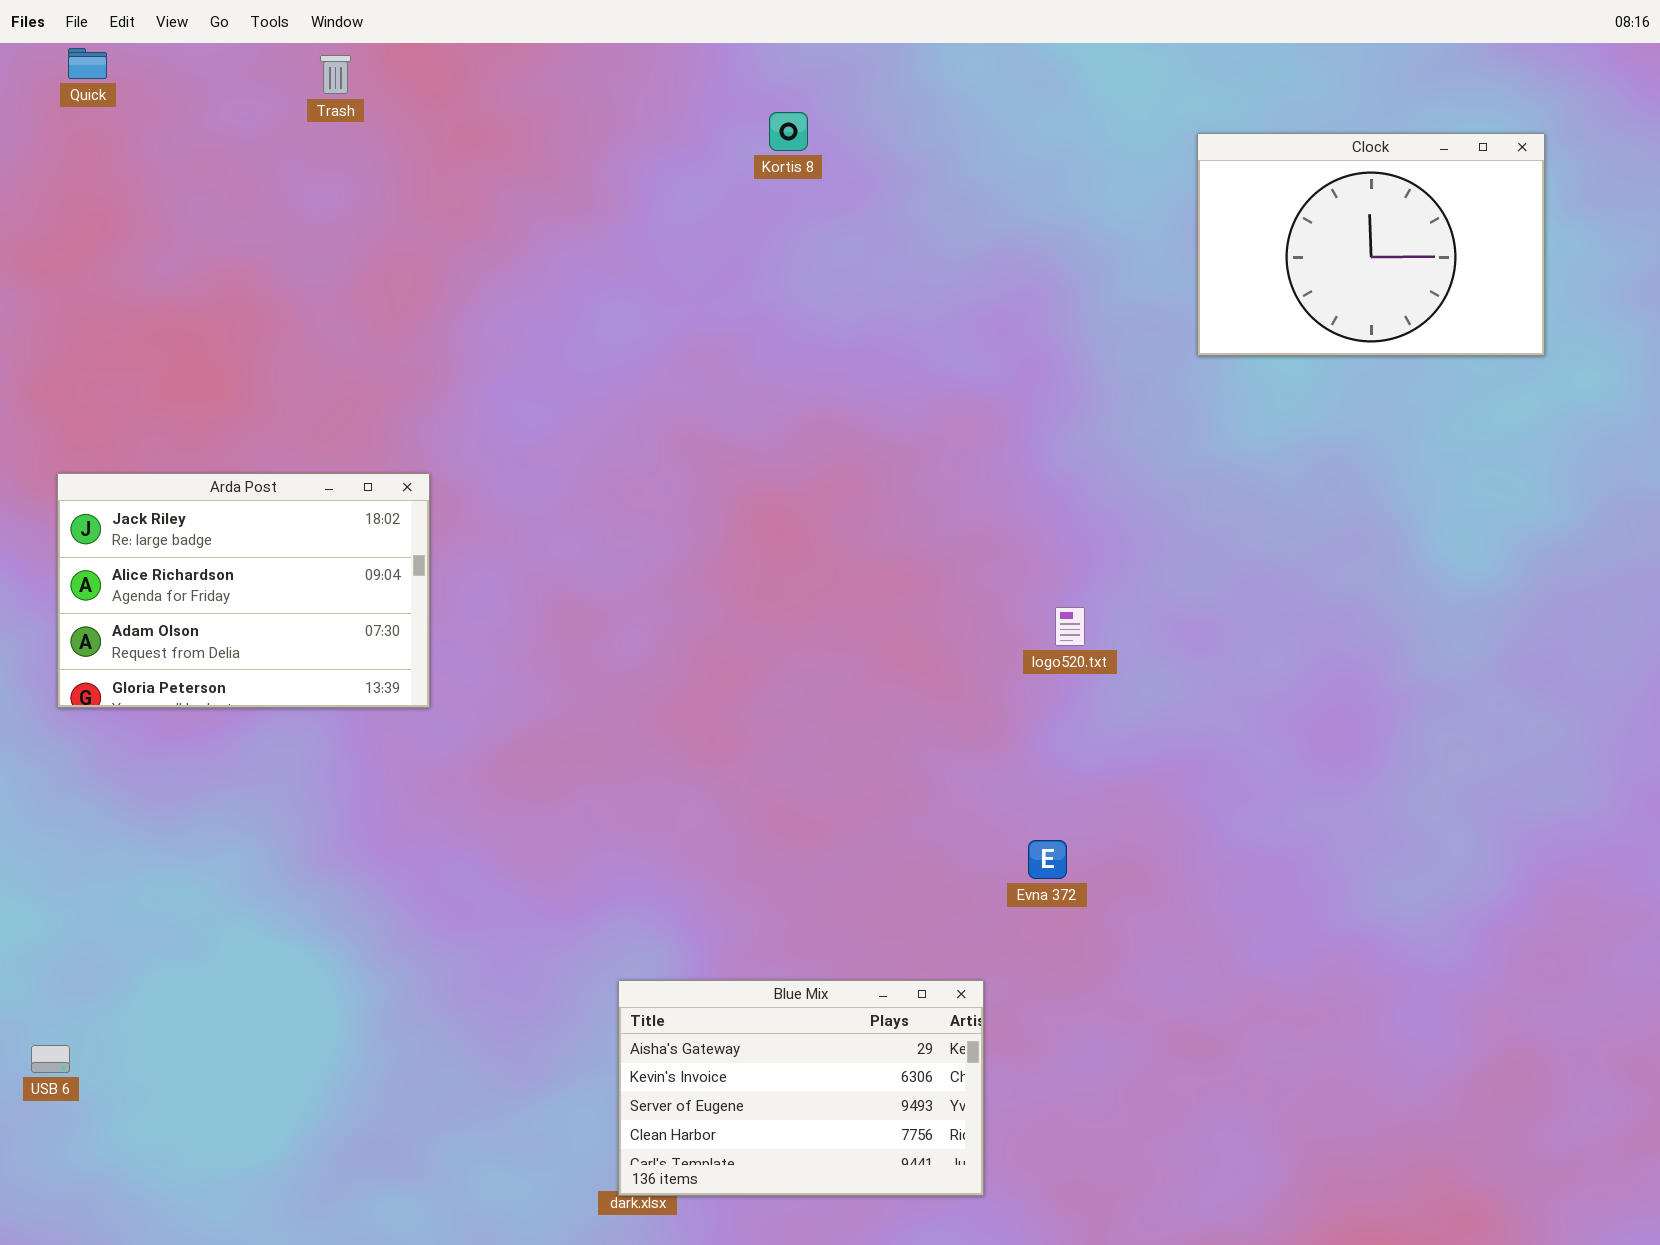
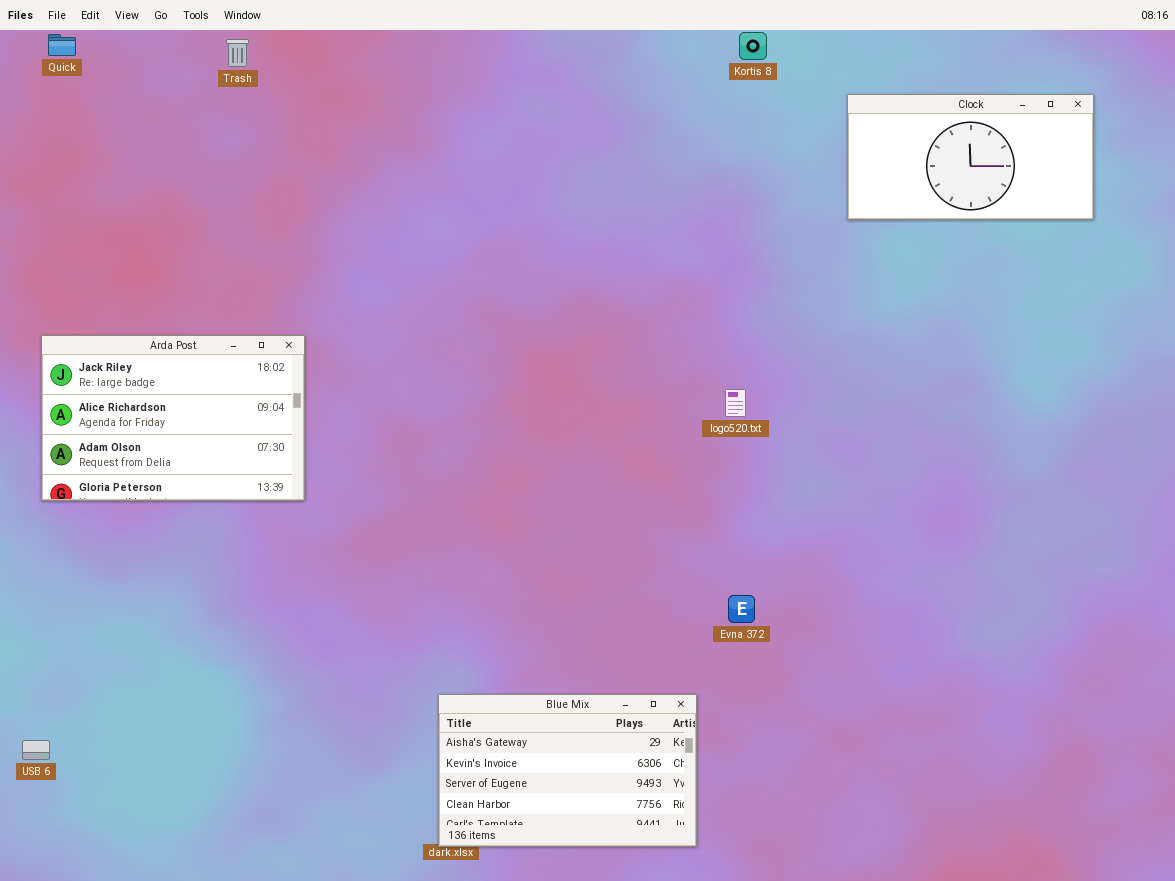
Kortis 8: [769,112,808,151] -> [739,32,767,60], moved
Clock: [1197,133,1545,356] -> [847,94,1094,220], resized
logo520.txt: [1055,607,1085,646] -> [725,389,746,417], moved

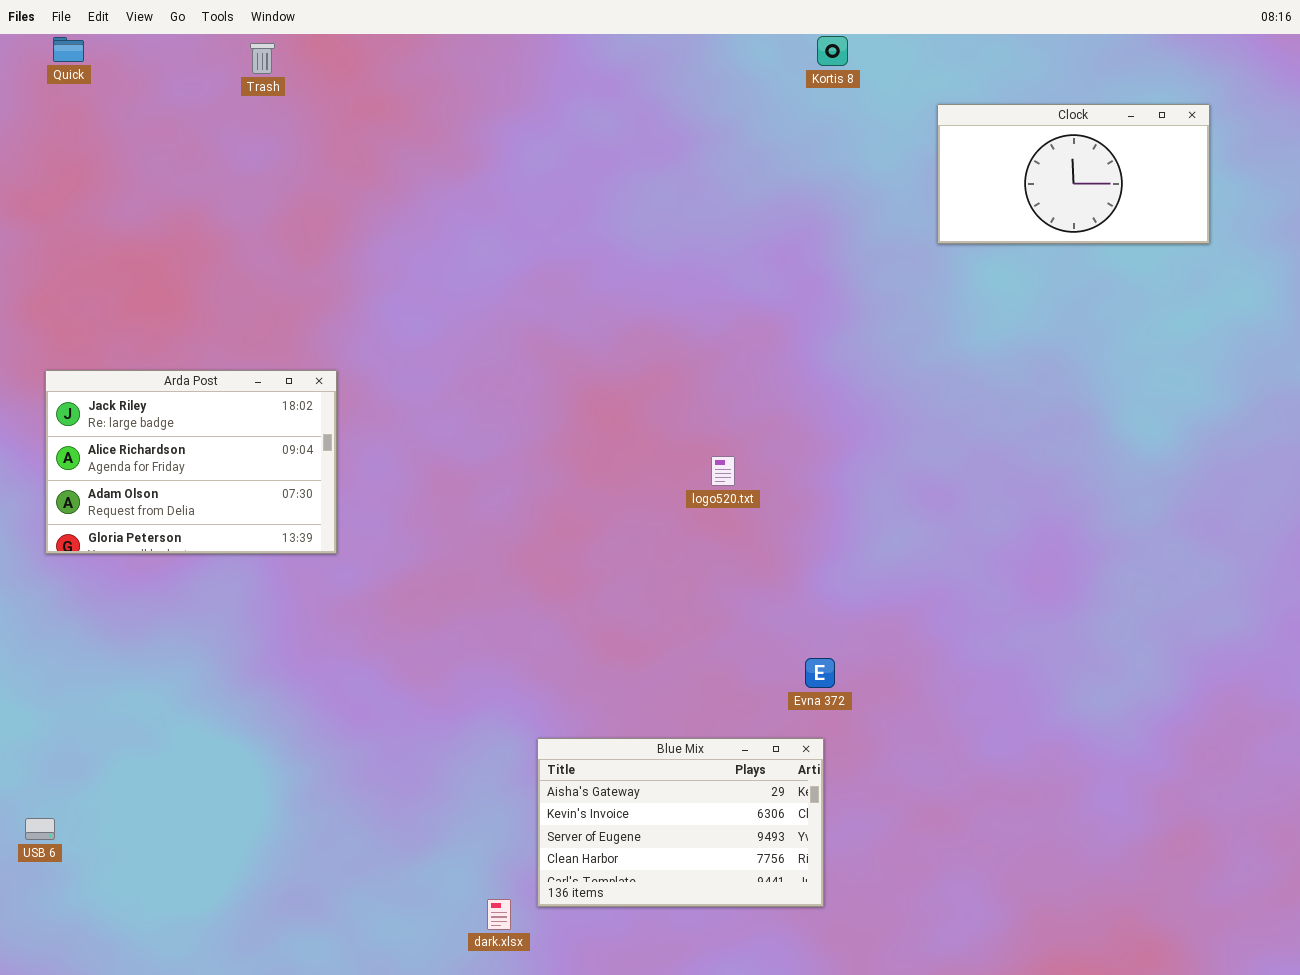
logo520.txt: [725,389,746,417] -> [711,456,735,486], moved
Blue Mix: [438,694,697,847] -> [537,738,824,907], moved

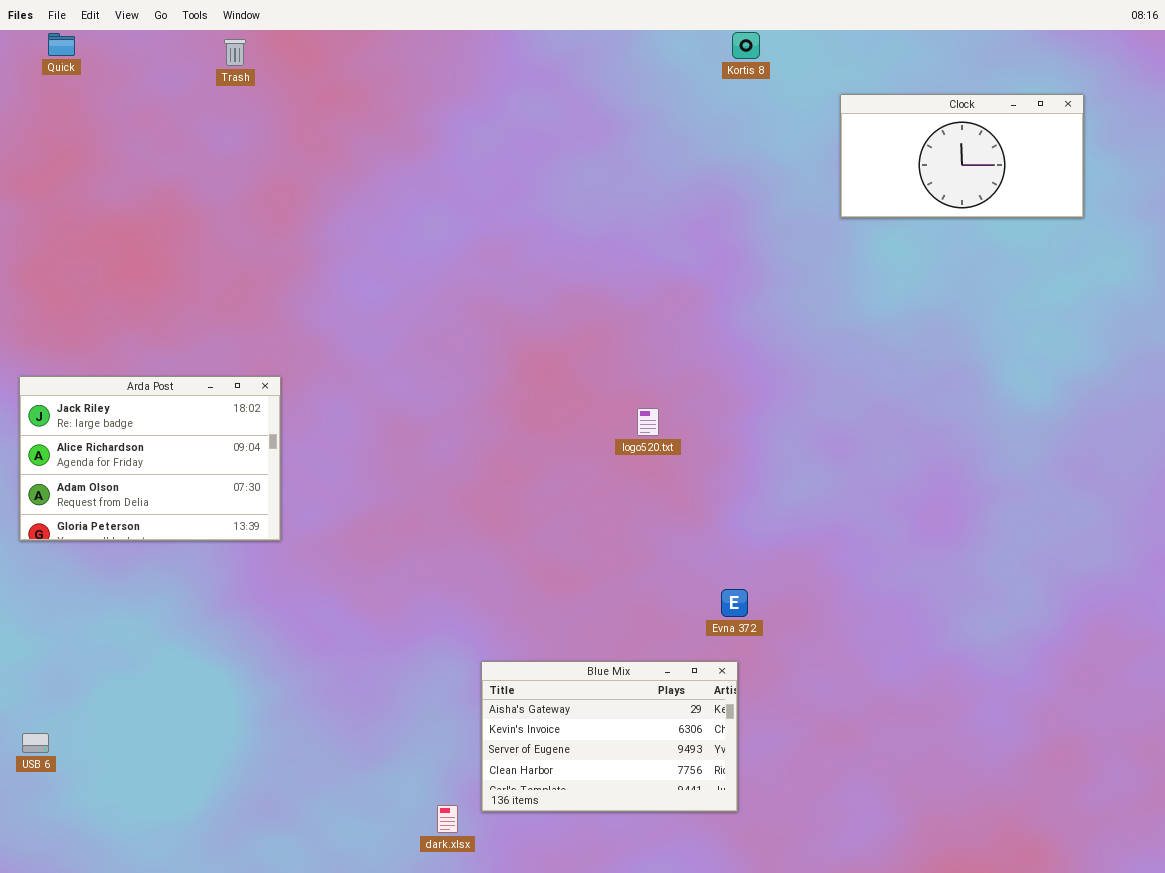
Arda Post: [45,370,337,554] -> [19,376,281,541], moved

